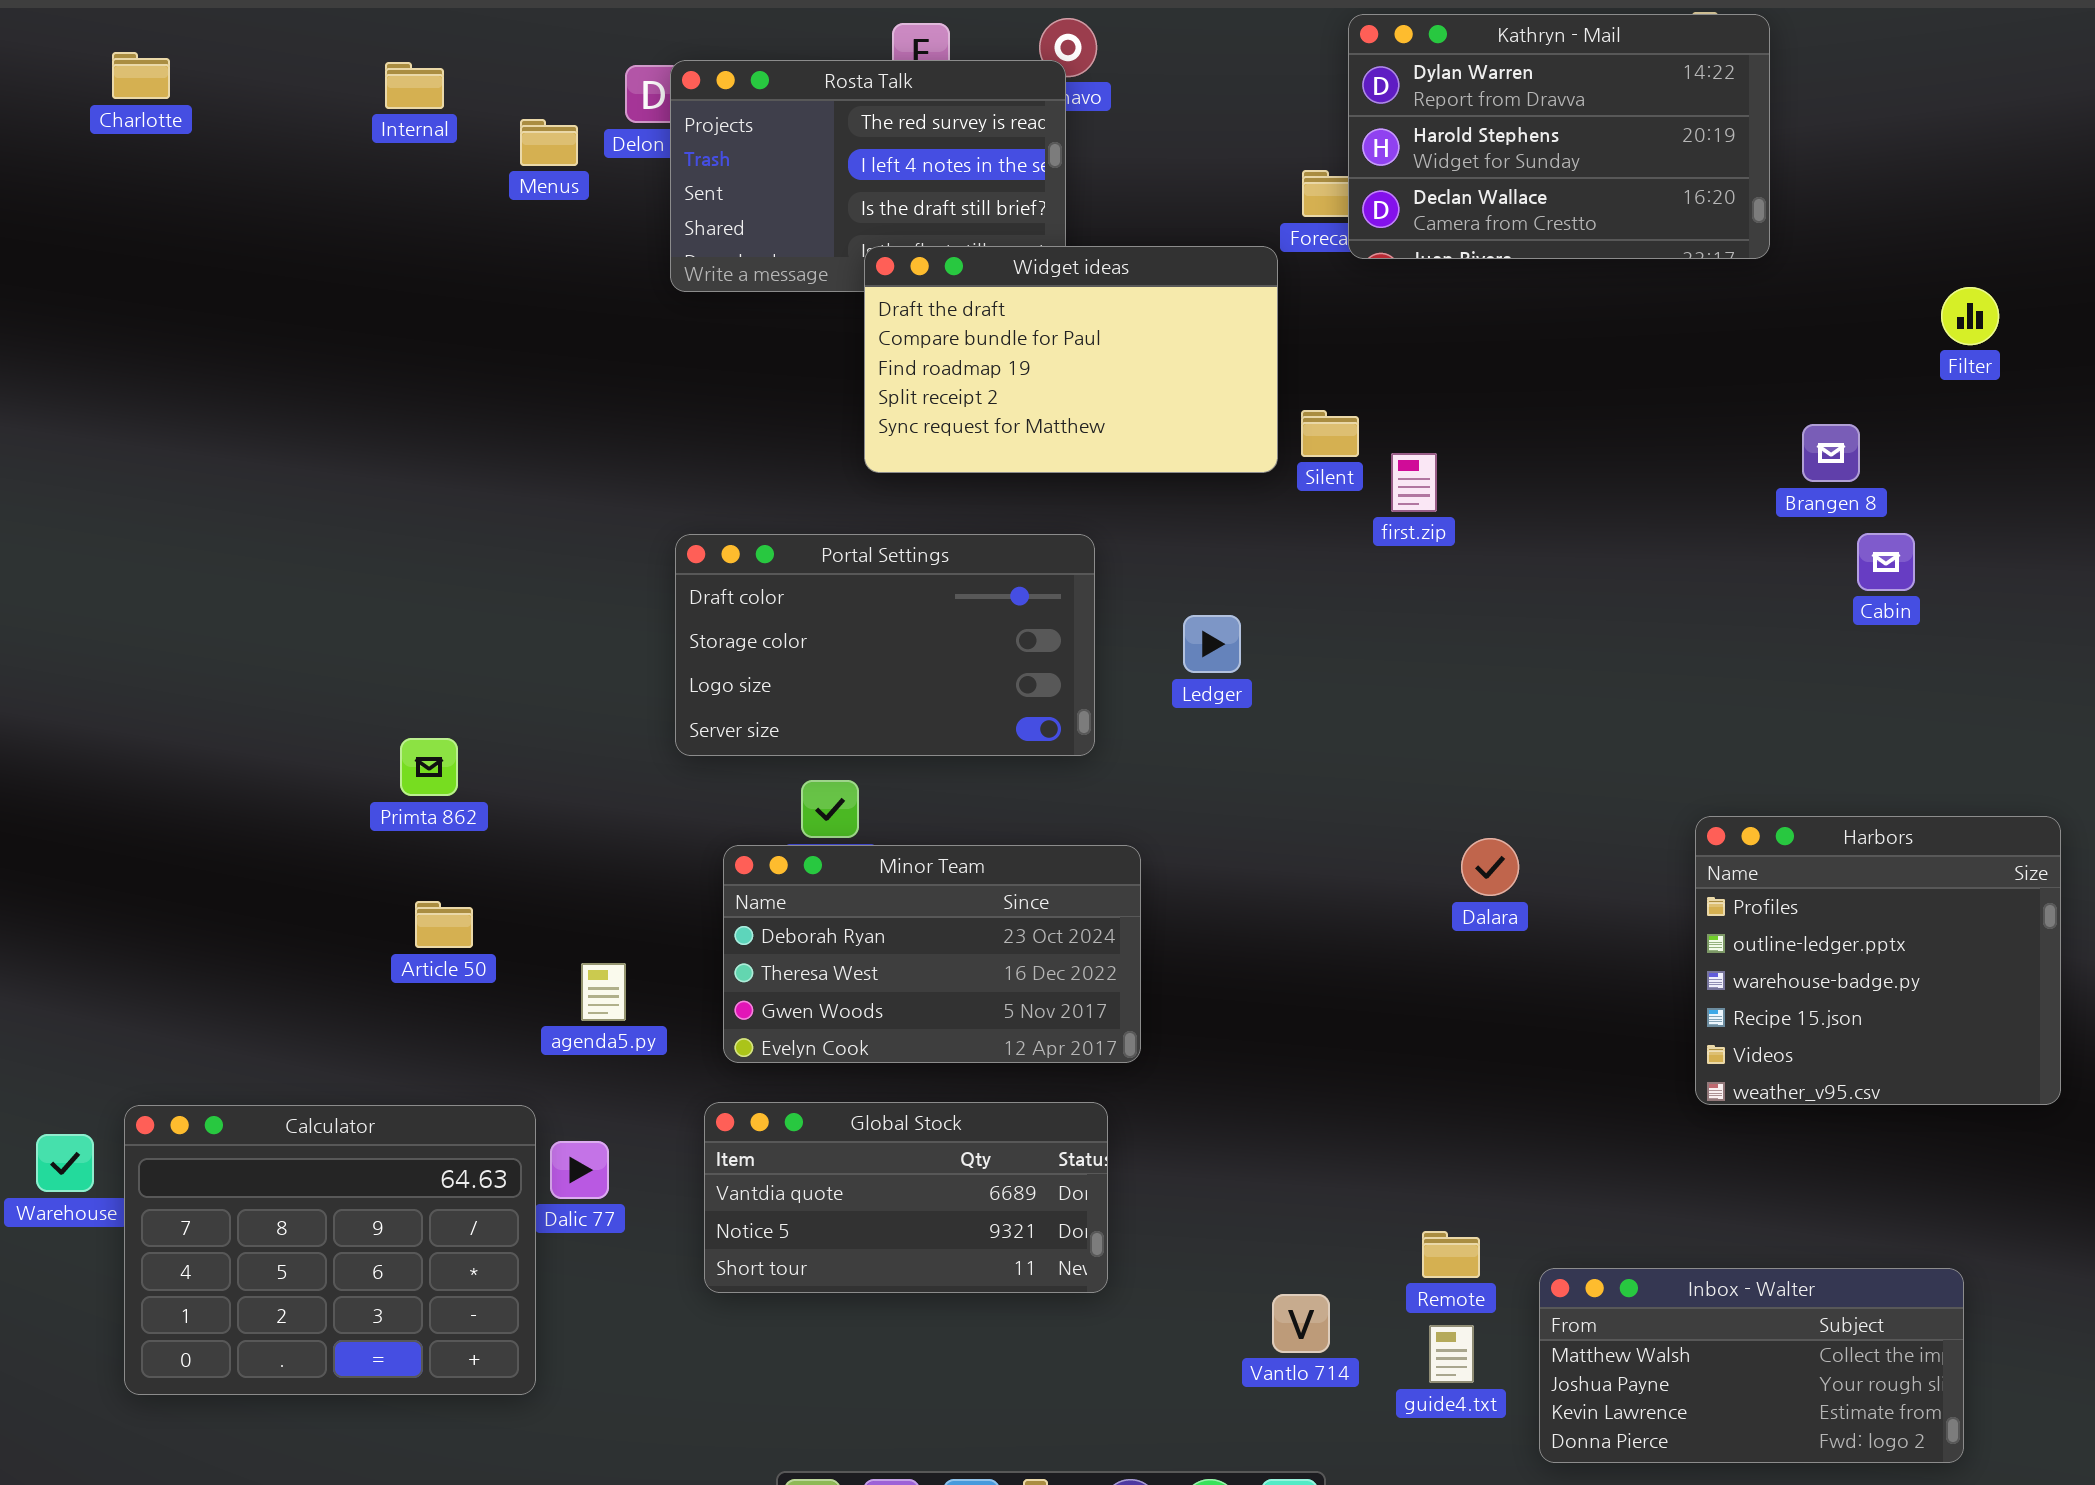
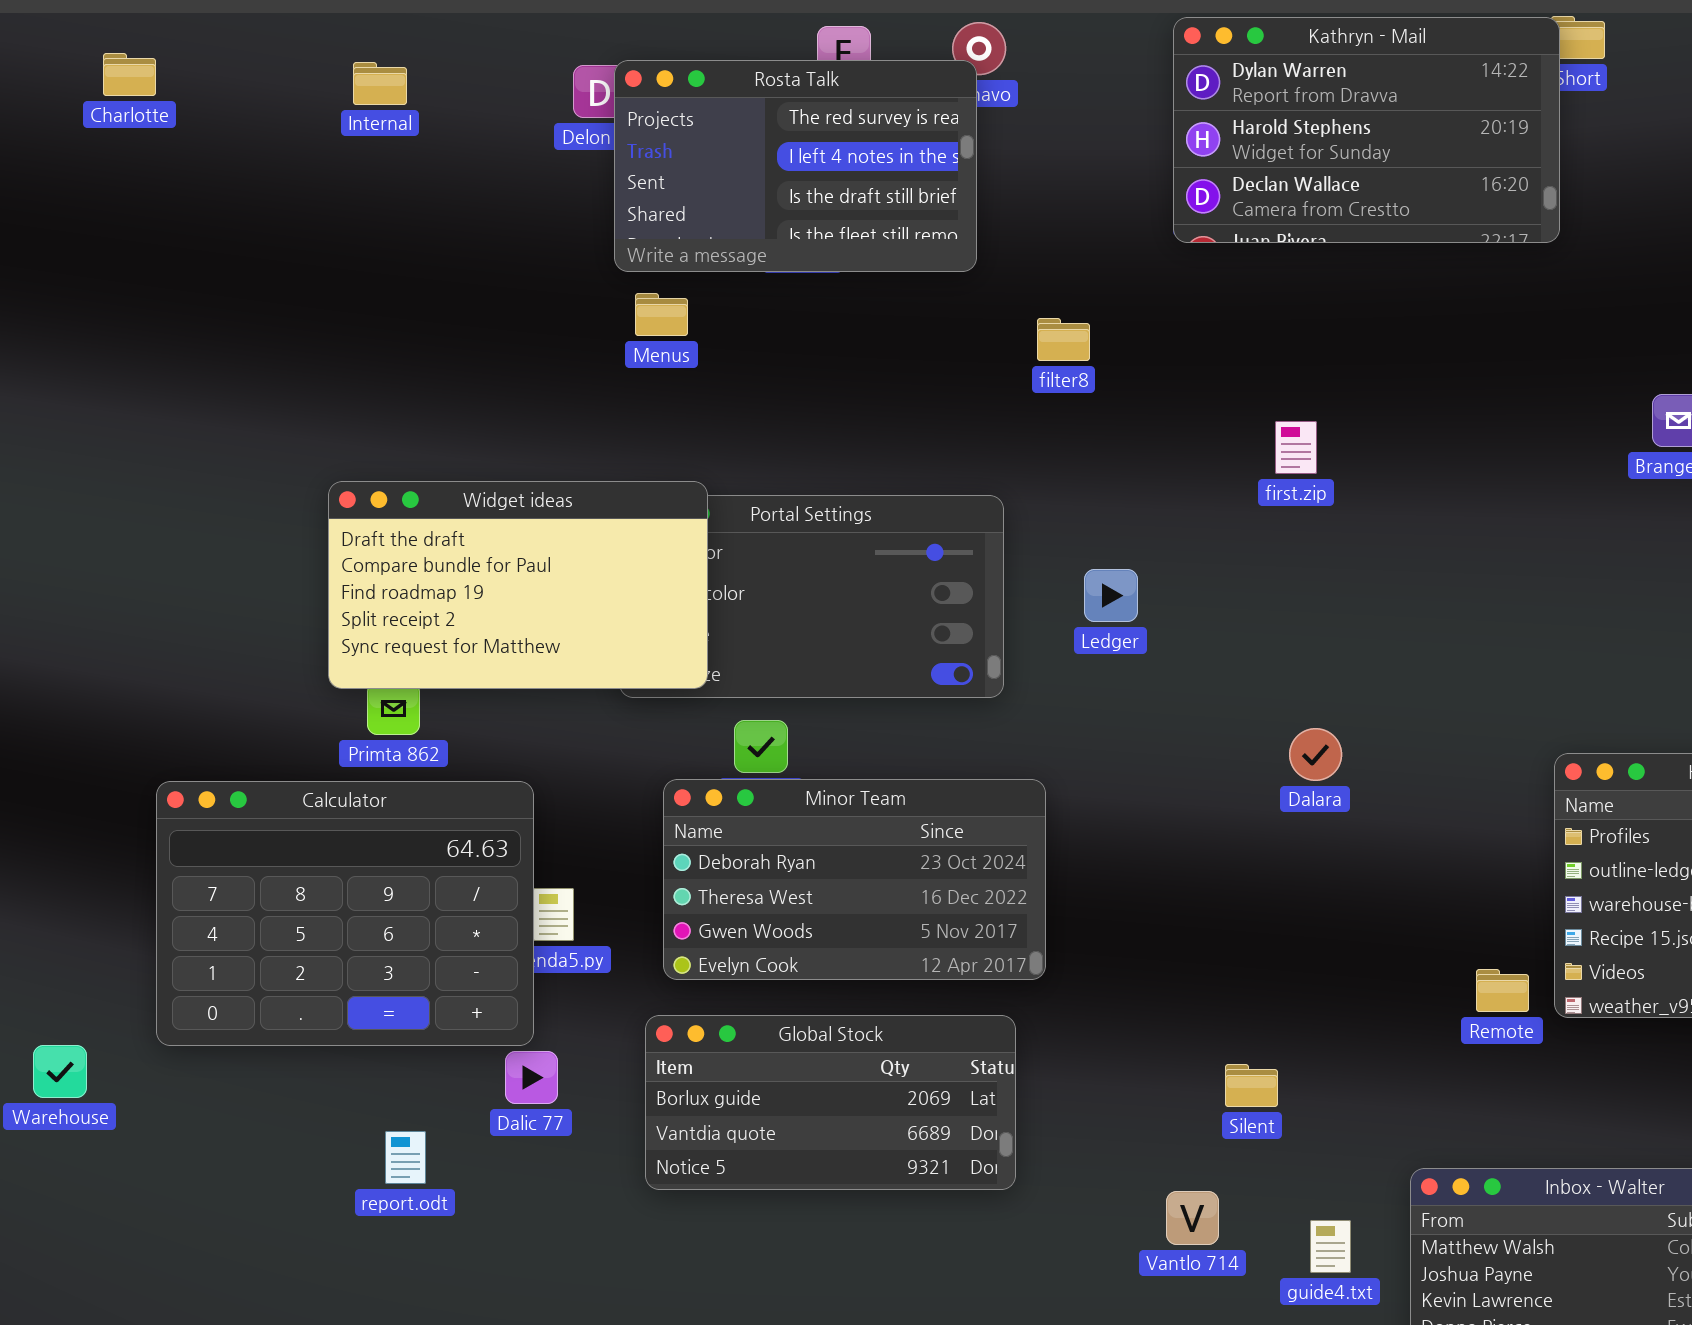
Kathryn - Mail: [1348,14,1770,259] -> [1173,17,1560,243], moved
Menus: [520,119,578,166] -> [635,293,688,336], moved
Widget ideas: [864,246,1278,473] -> [328,481,708,689], moved
Silent: [1301,410,1359,457] -> [1225,1064,1278,1107], moved
Dalara: [1461,838,1519,896] -> [1289,728,1342,781], moved
Global Stock: [704,1102,1108,1293] -> [645,1015,1016,1190], scrolled up 1 row
Calculator: [124,1105,536,1395] -> [156,781,534,1046], moved
Remote: [1422,1231,1480,1278] -> [1476,969,1529,1012], moved

